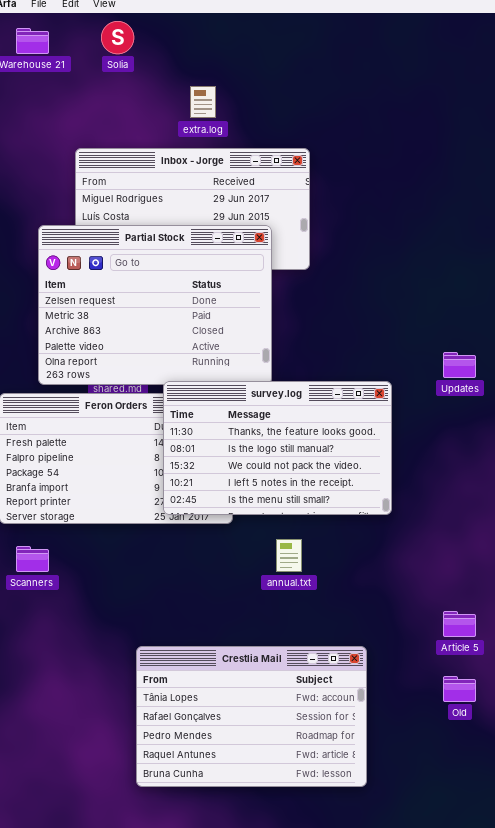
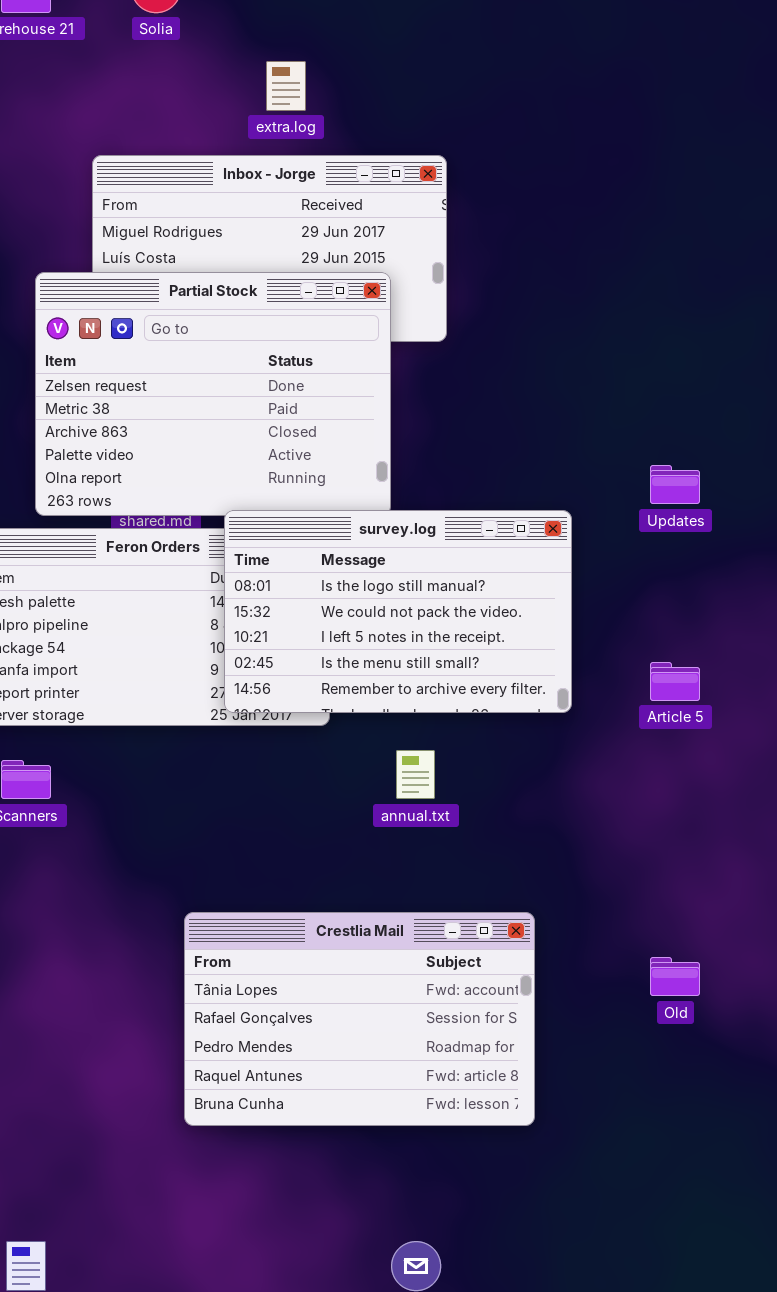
survey.log: [163,381,392,515] -> [224,510,572,713], scrolled down 1 row
Article 5: [443,611,476,637] -> [650,662,700,701], moved

